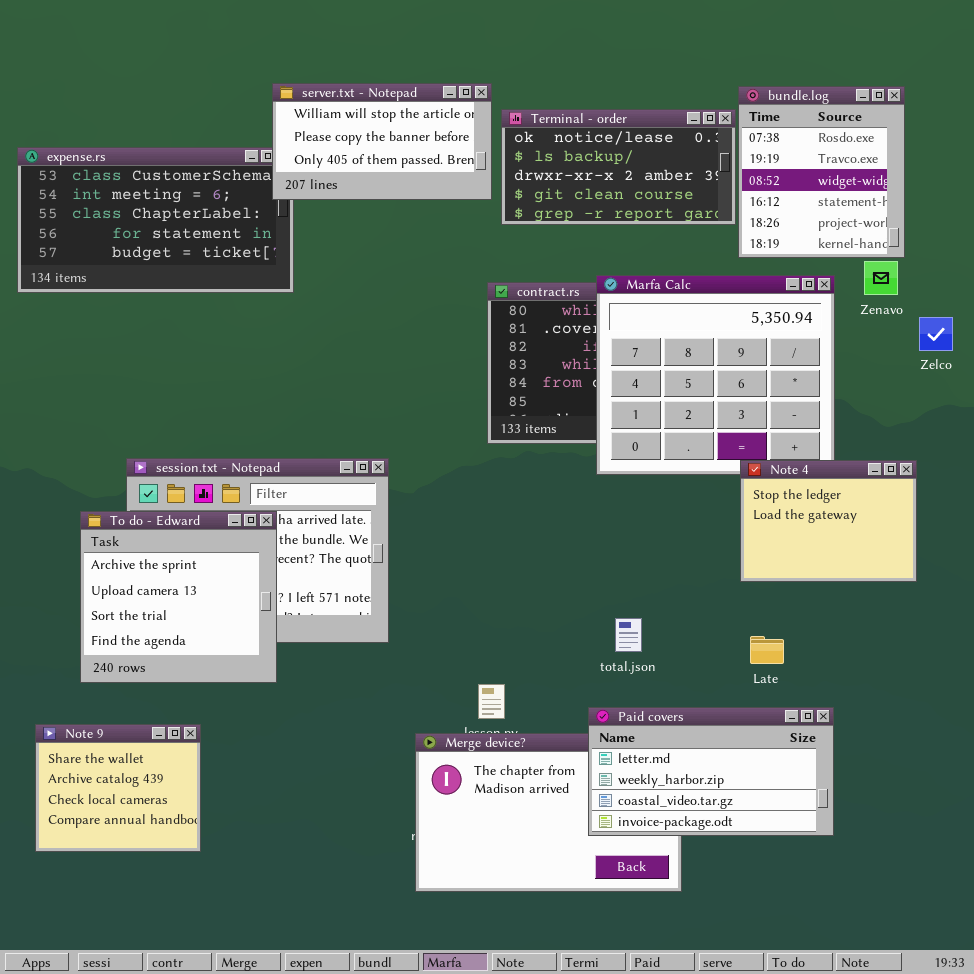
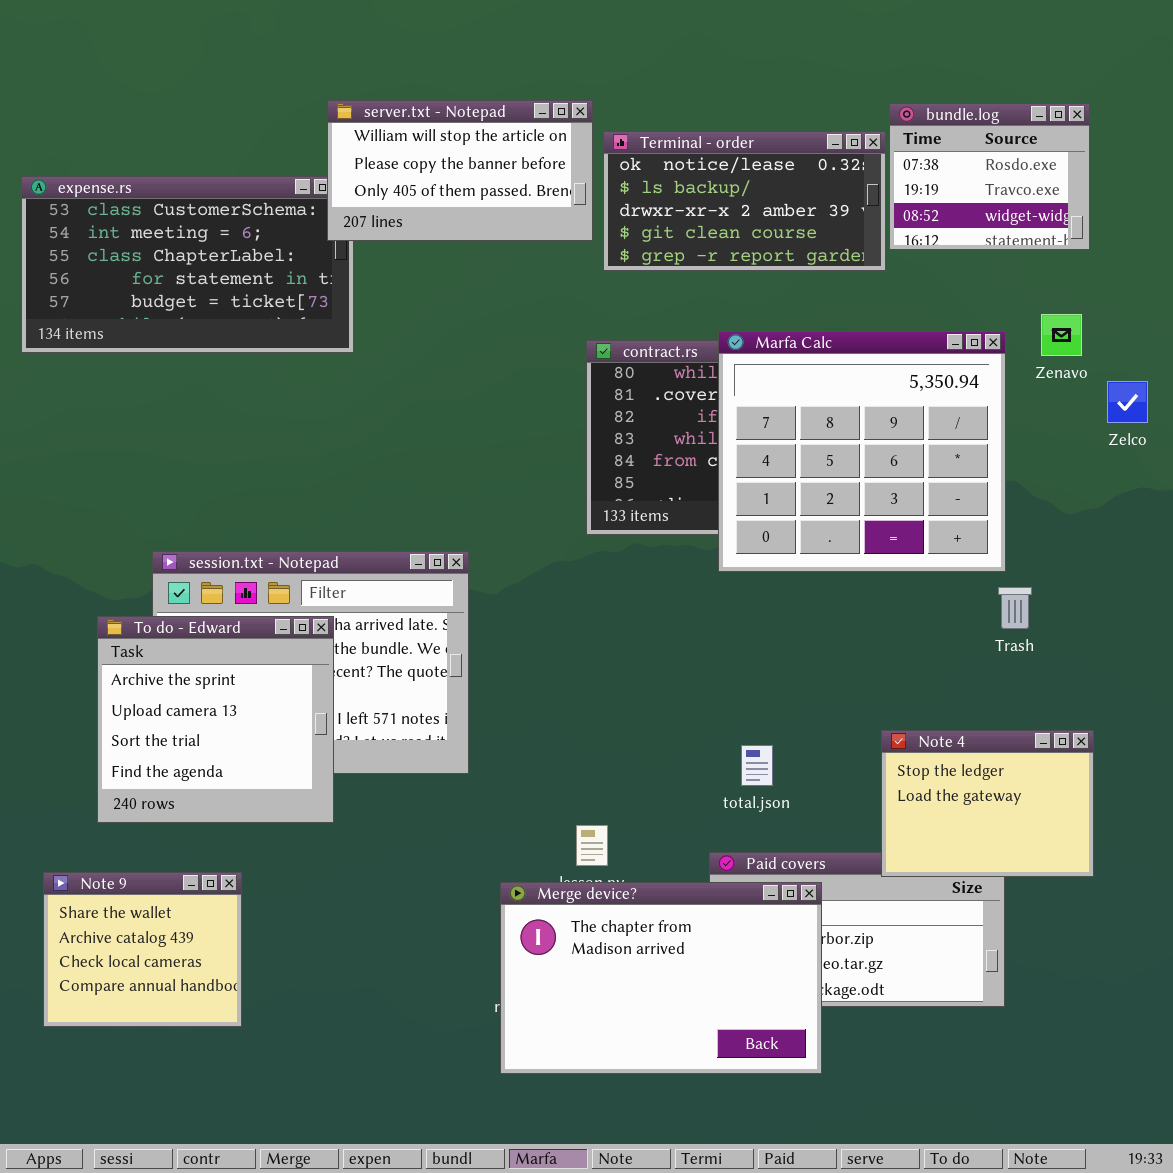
bundle.log: [738,86,905,258] -> [889,103,1090,250], resized
Note 4: [740,460,917,582] -> [881,730,1094,877], moved
Merge device?: [415,733,682,892] -> [500,882,822,1074], raised

